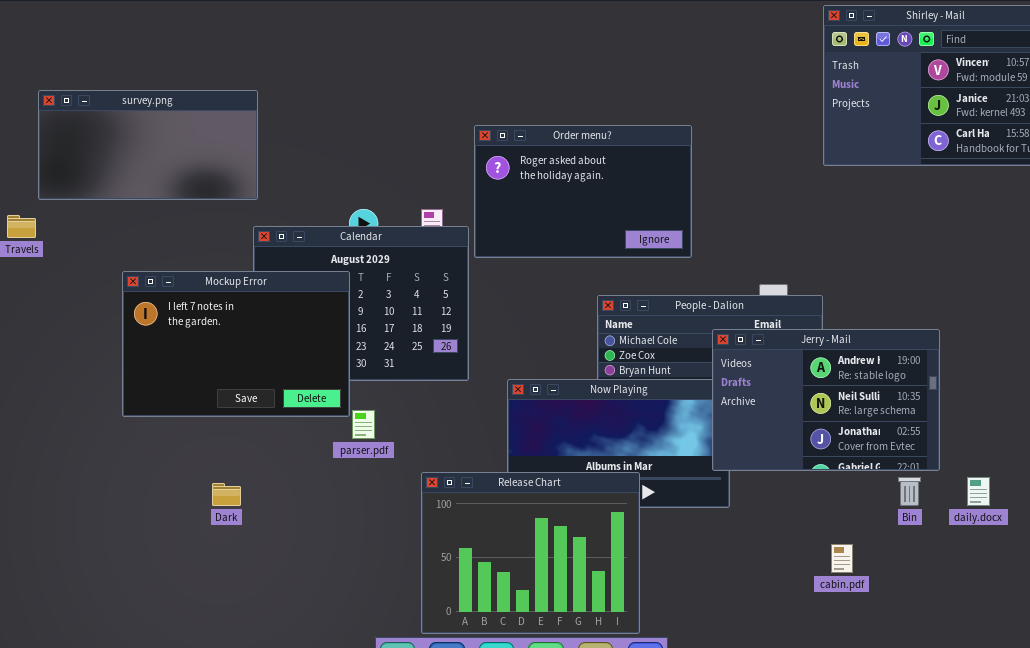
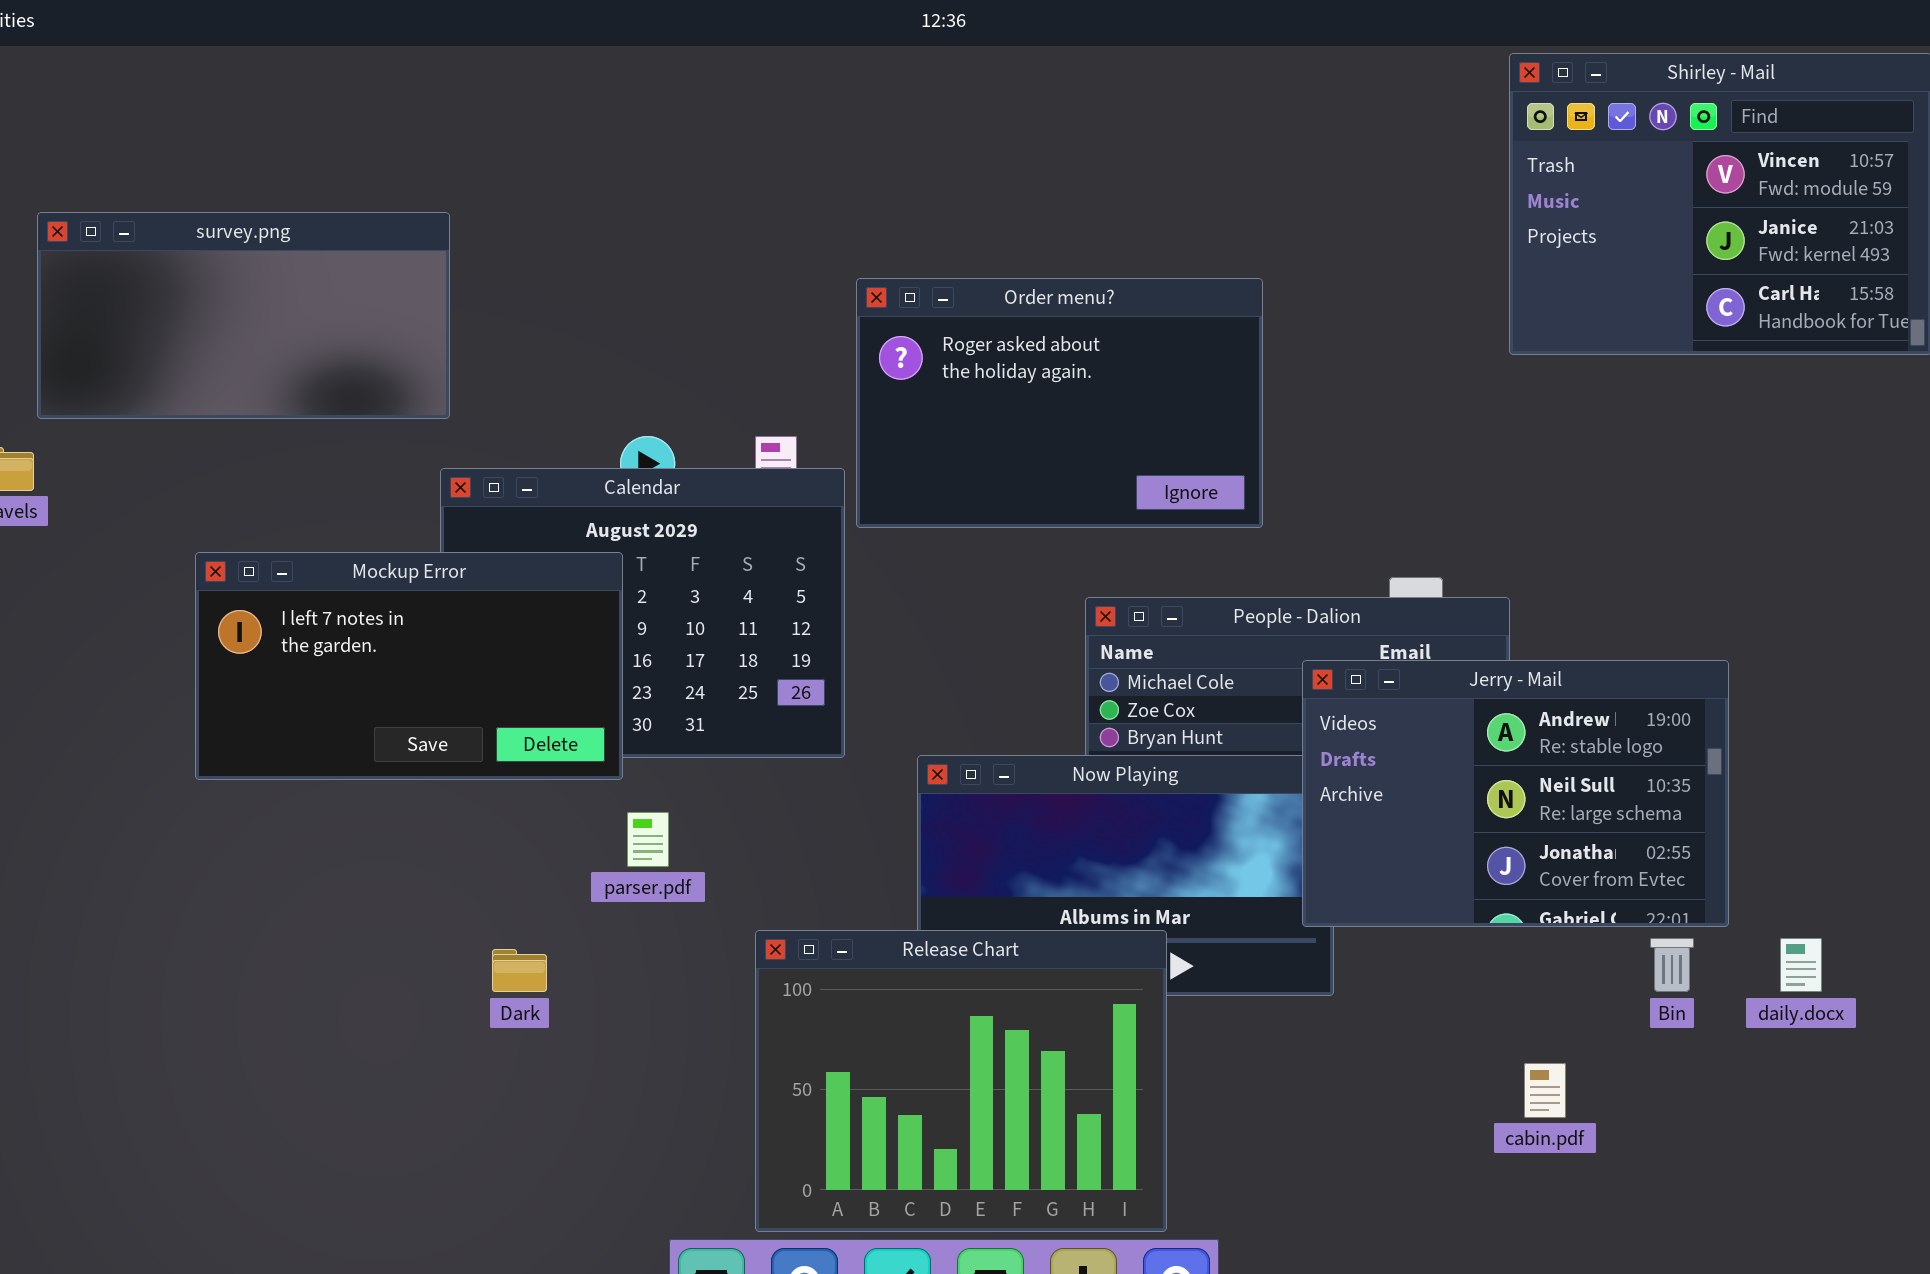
Mockup Error: [122,271,350,417] -> [195,552,623,780], resized
Dark: [212,483,241,506] -> [492,949,547,992], moved

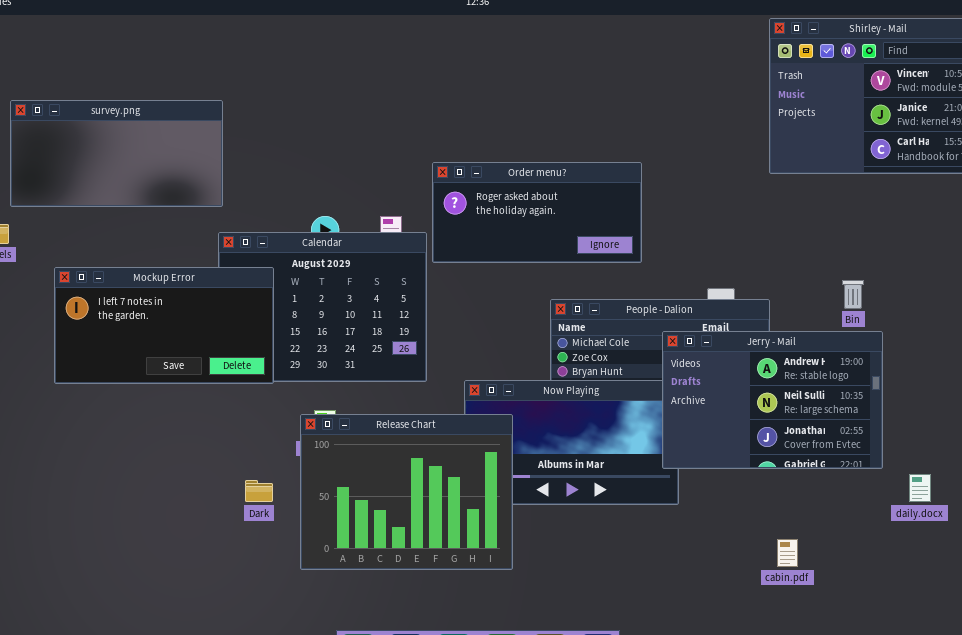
Order menu?: [856,278,1263,528] -> [432,162,642,263], resized
Mockup Error: [195,552,623,780] -> [54,267,274,384], moved
Release Chart: [755,930,1167,1232] -> [300,414,513,570], moved
Bin: [1650,938,1694,992] -> [842,280,864,309], moved

